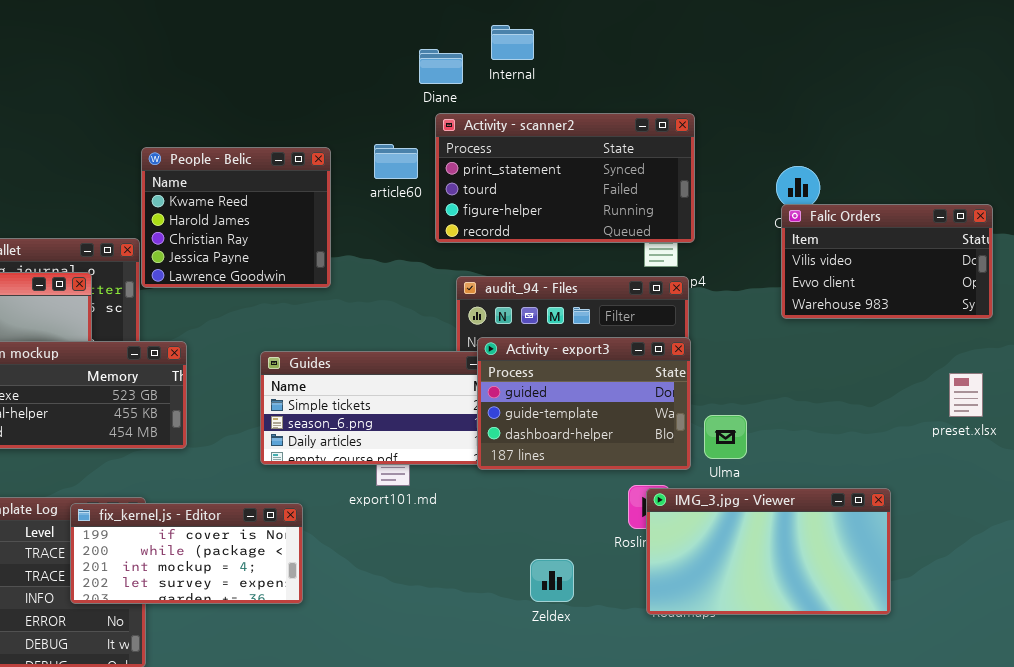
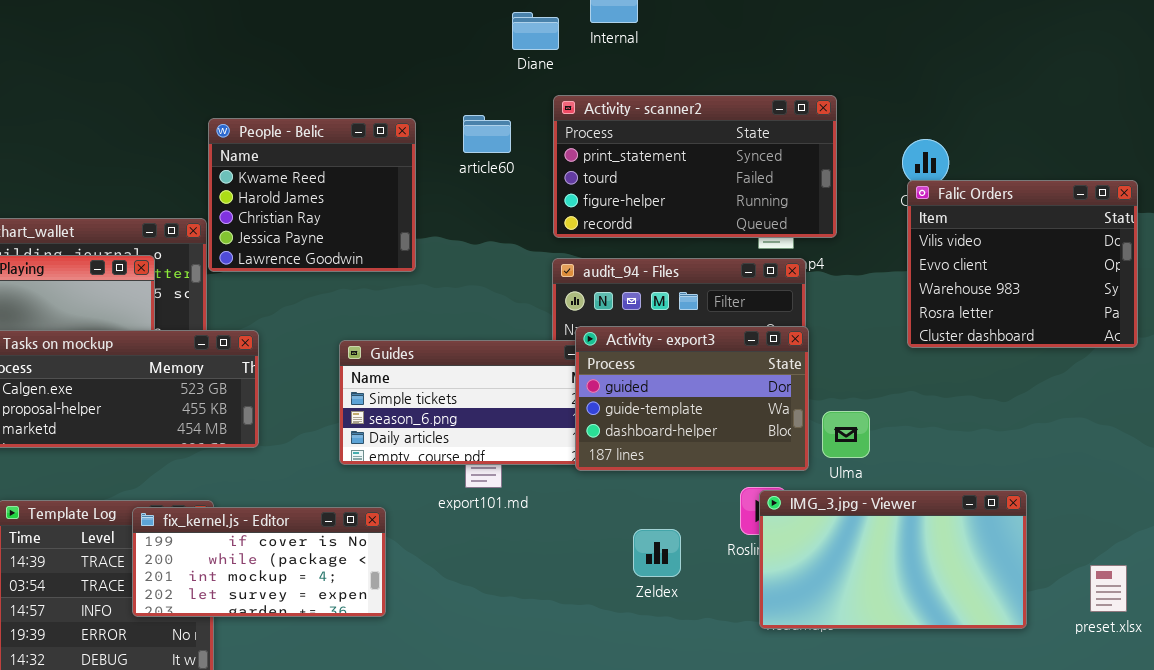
Activity - scanner2: [435,113,695,243] -> [553,95,837,238], moved
Falic Orders: [781,204,993,319] -> [907,180,1138,348], resized
preset.xlsx: [949,373,983,417] -> [1090,565,1127,612], moved
Zeldex: [530,559,574,602] -> [633,529,681,577], moved

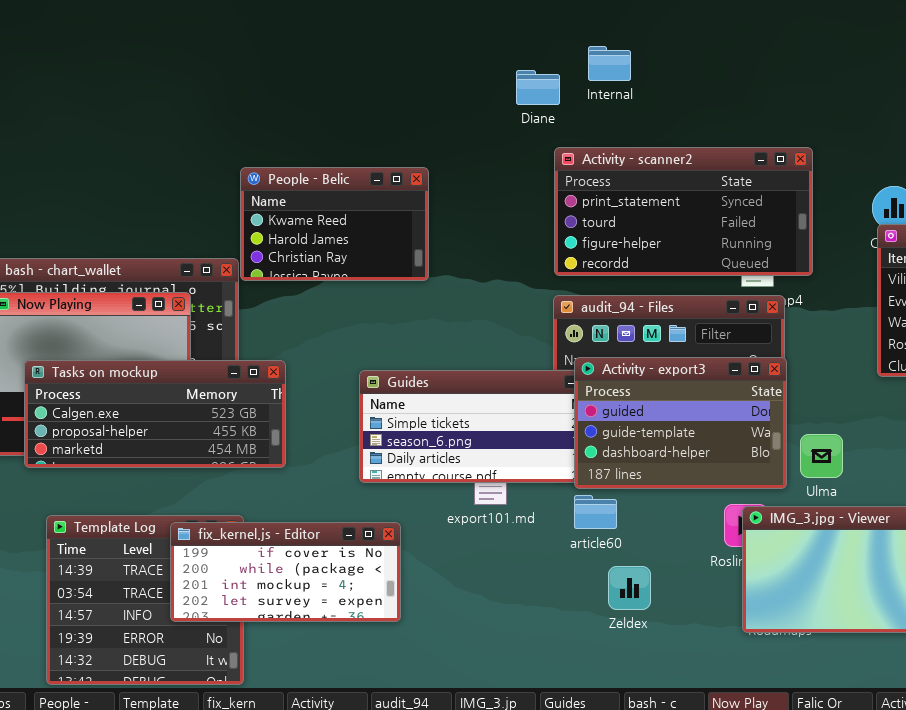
article60: [463,115,511,153] -> [574,495,617,529], moved
People - Belic: [208,118,416,272] -> [240,167,429,281], resized
Zeldex: [633,529,681,577] -> [608,566,651,610], moved

